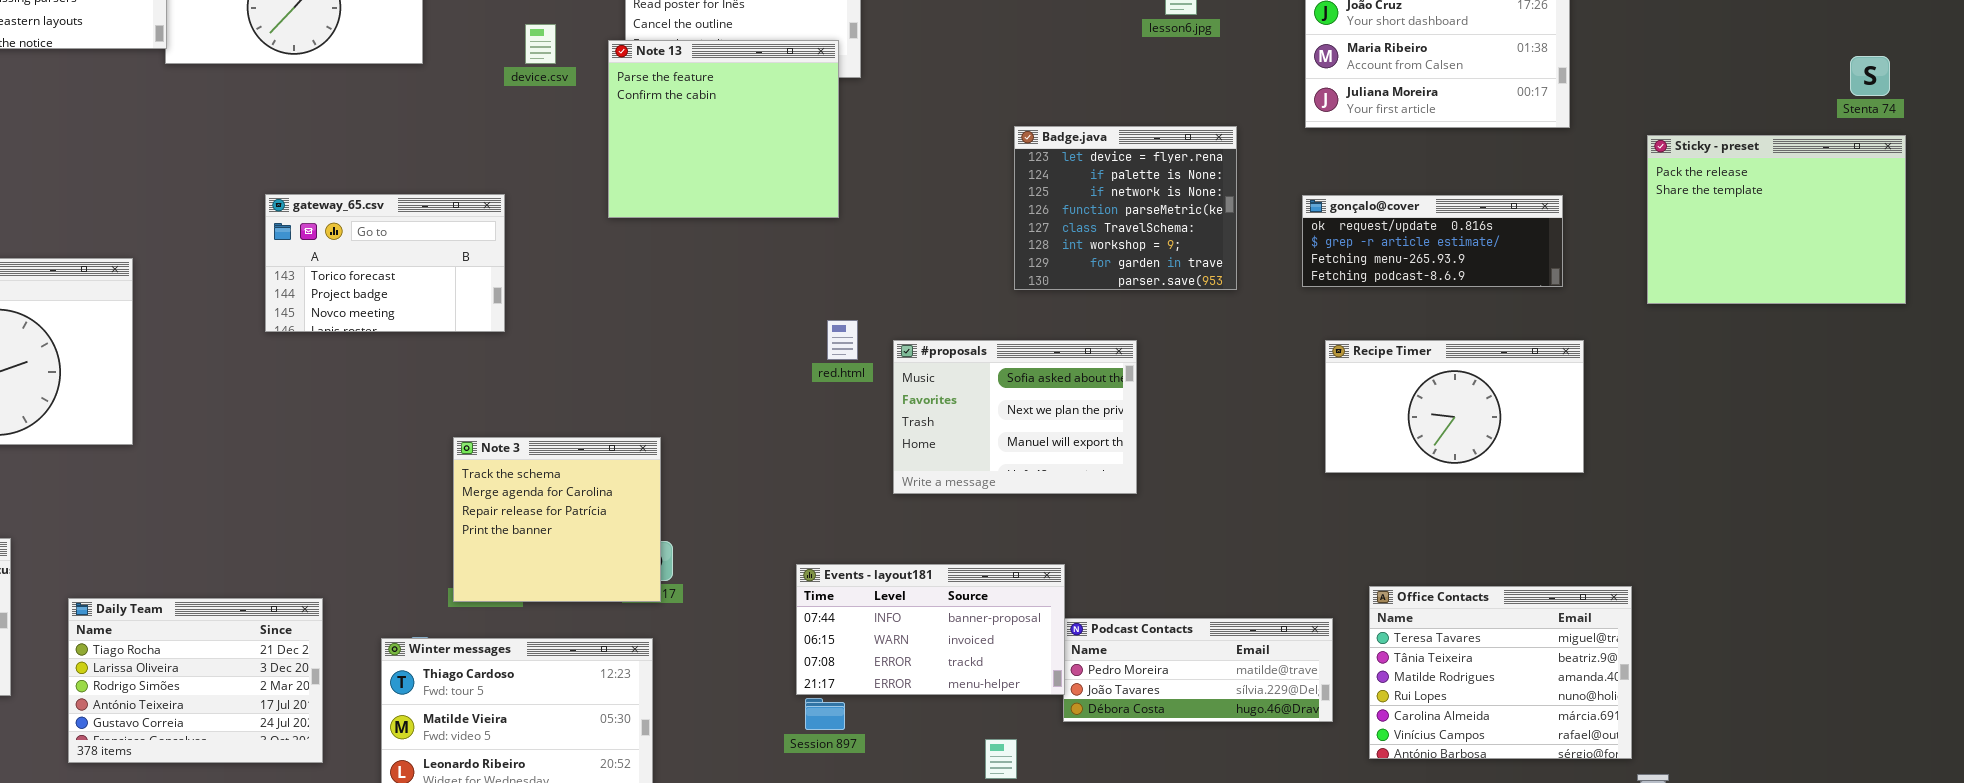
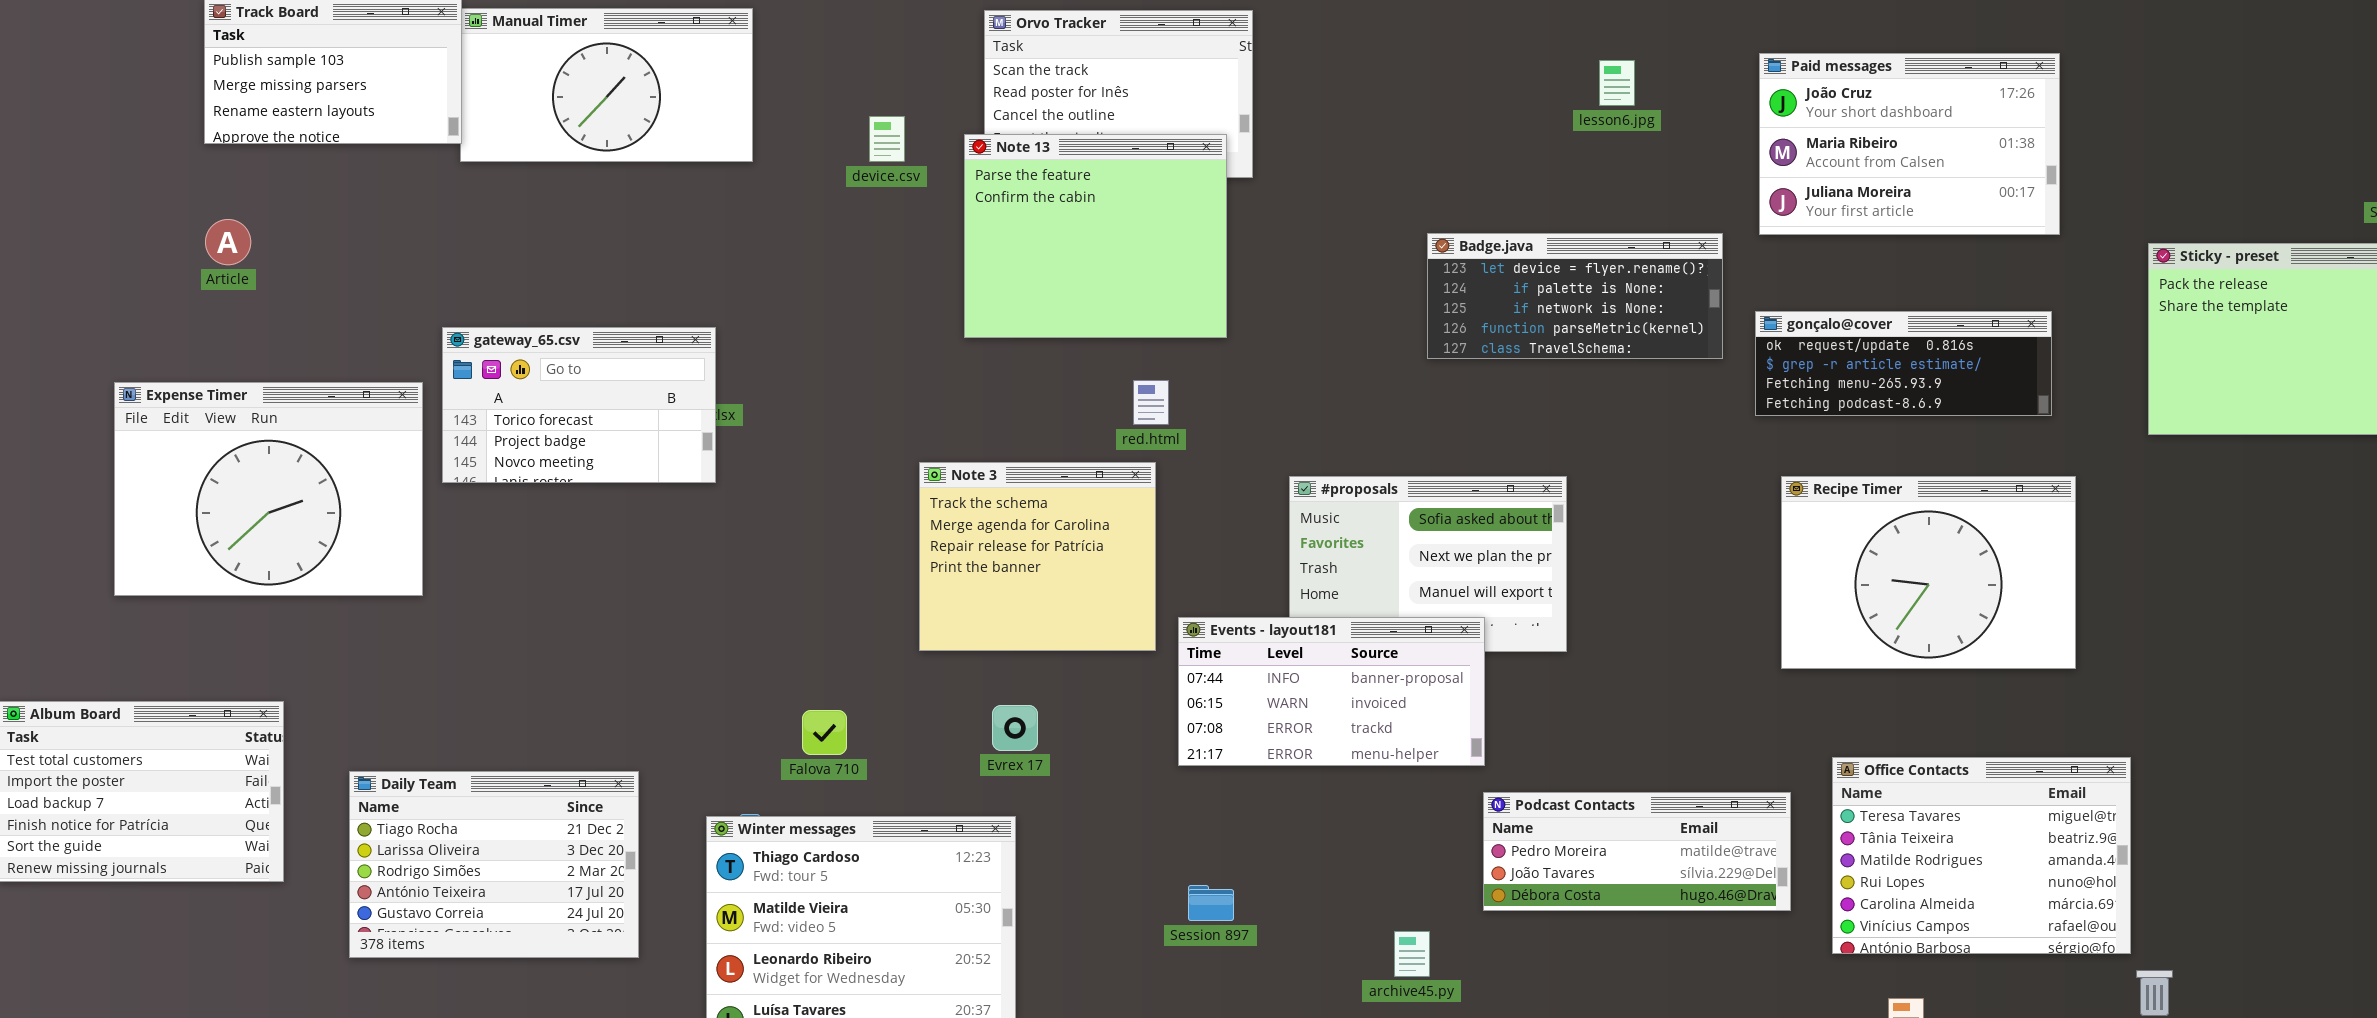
Badge.java: [1014,126,1237,290] -> [1427,233,1723,359], resized
gateway_65.csv: [265,194,505,332] -> [442,327,716,483], moved
red.html: [827,320,858,360] -> [1133,380,1169,425], moved
Recipe Timer: [1325,340,1584,473] -> [1781,476,2076,669], resized
Note 3: [453,437,661,602] -> [919,462,1156,651], moved
Events - layout181: [796,564,1065,695] -> [1178,617,1485,766], moved

